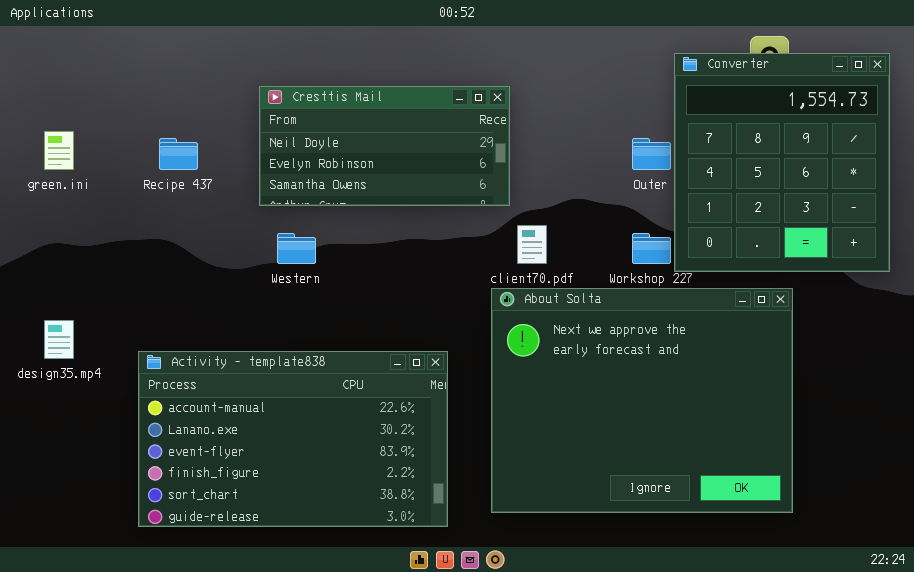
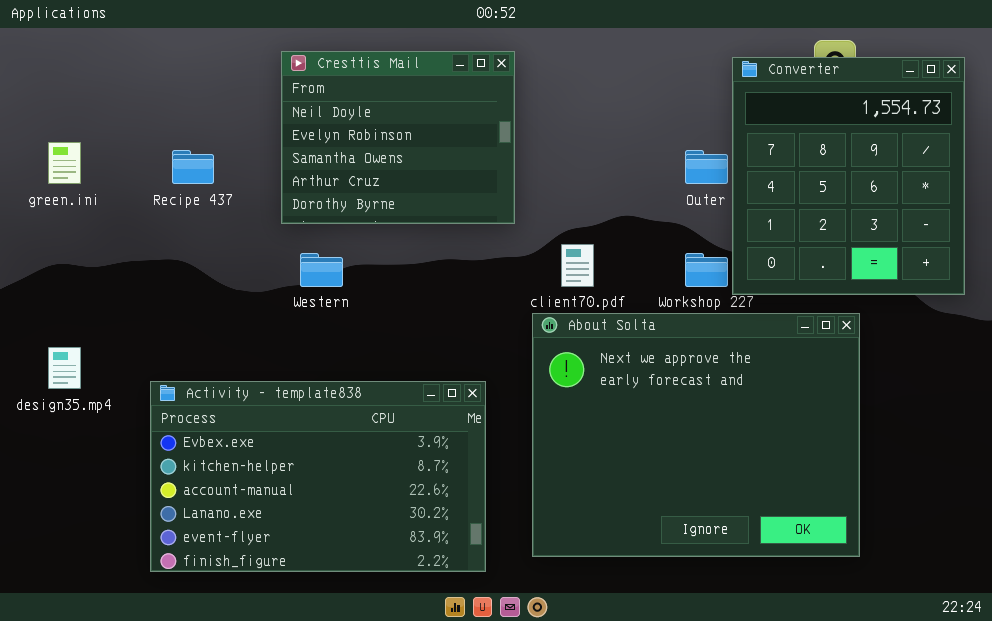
Cresttis Mail: [259,86,510,206] -> [281,51,515,224], resized
Activity - template838: [138,351,448,527] -> [150,381,486,572], scrolled up 2 rows

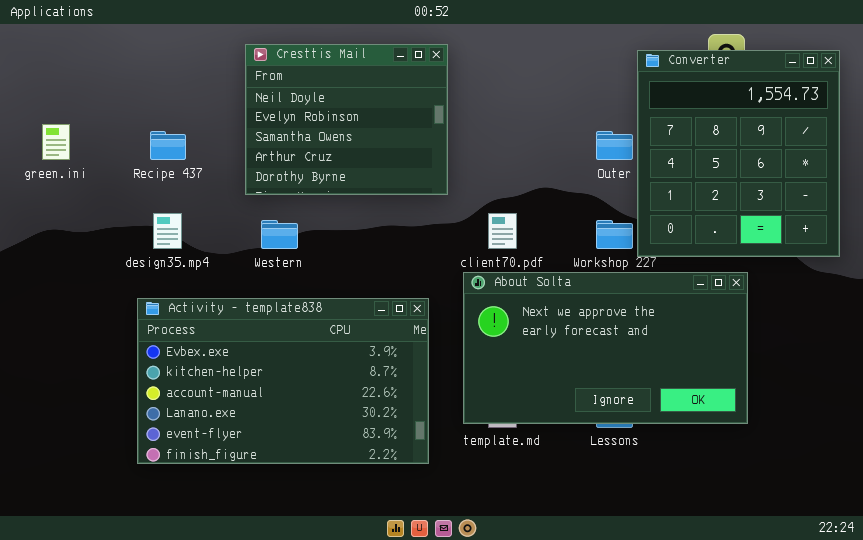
About Solta: [532,313,860,557] -> [463,272,748,424], resized
design35.mp4: [48,347,81,389] -> [153,213,182,249], moved
Activity - template838: [150,381,486,572] -> [137,298,429,464], moved

